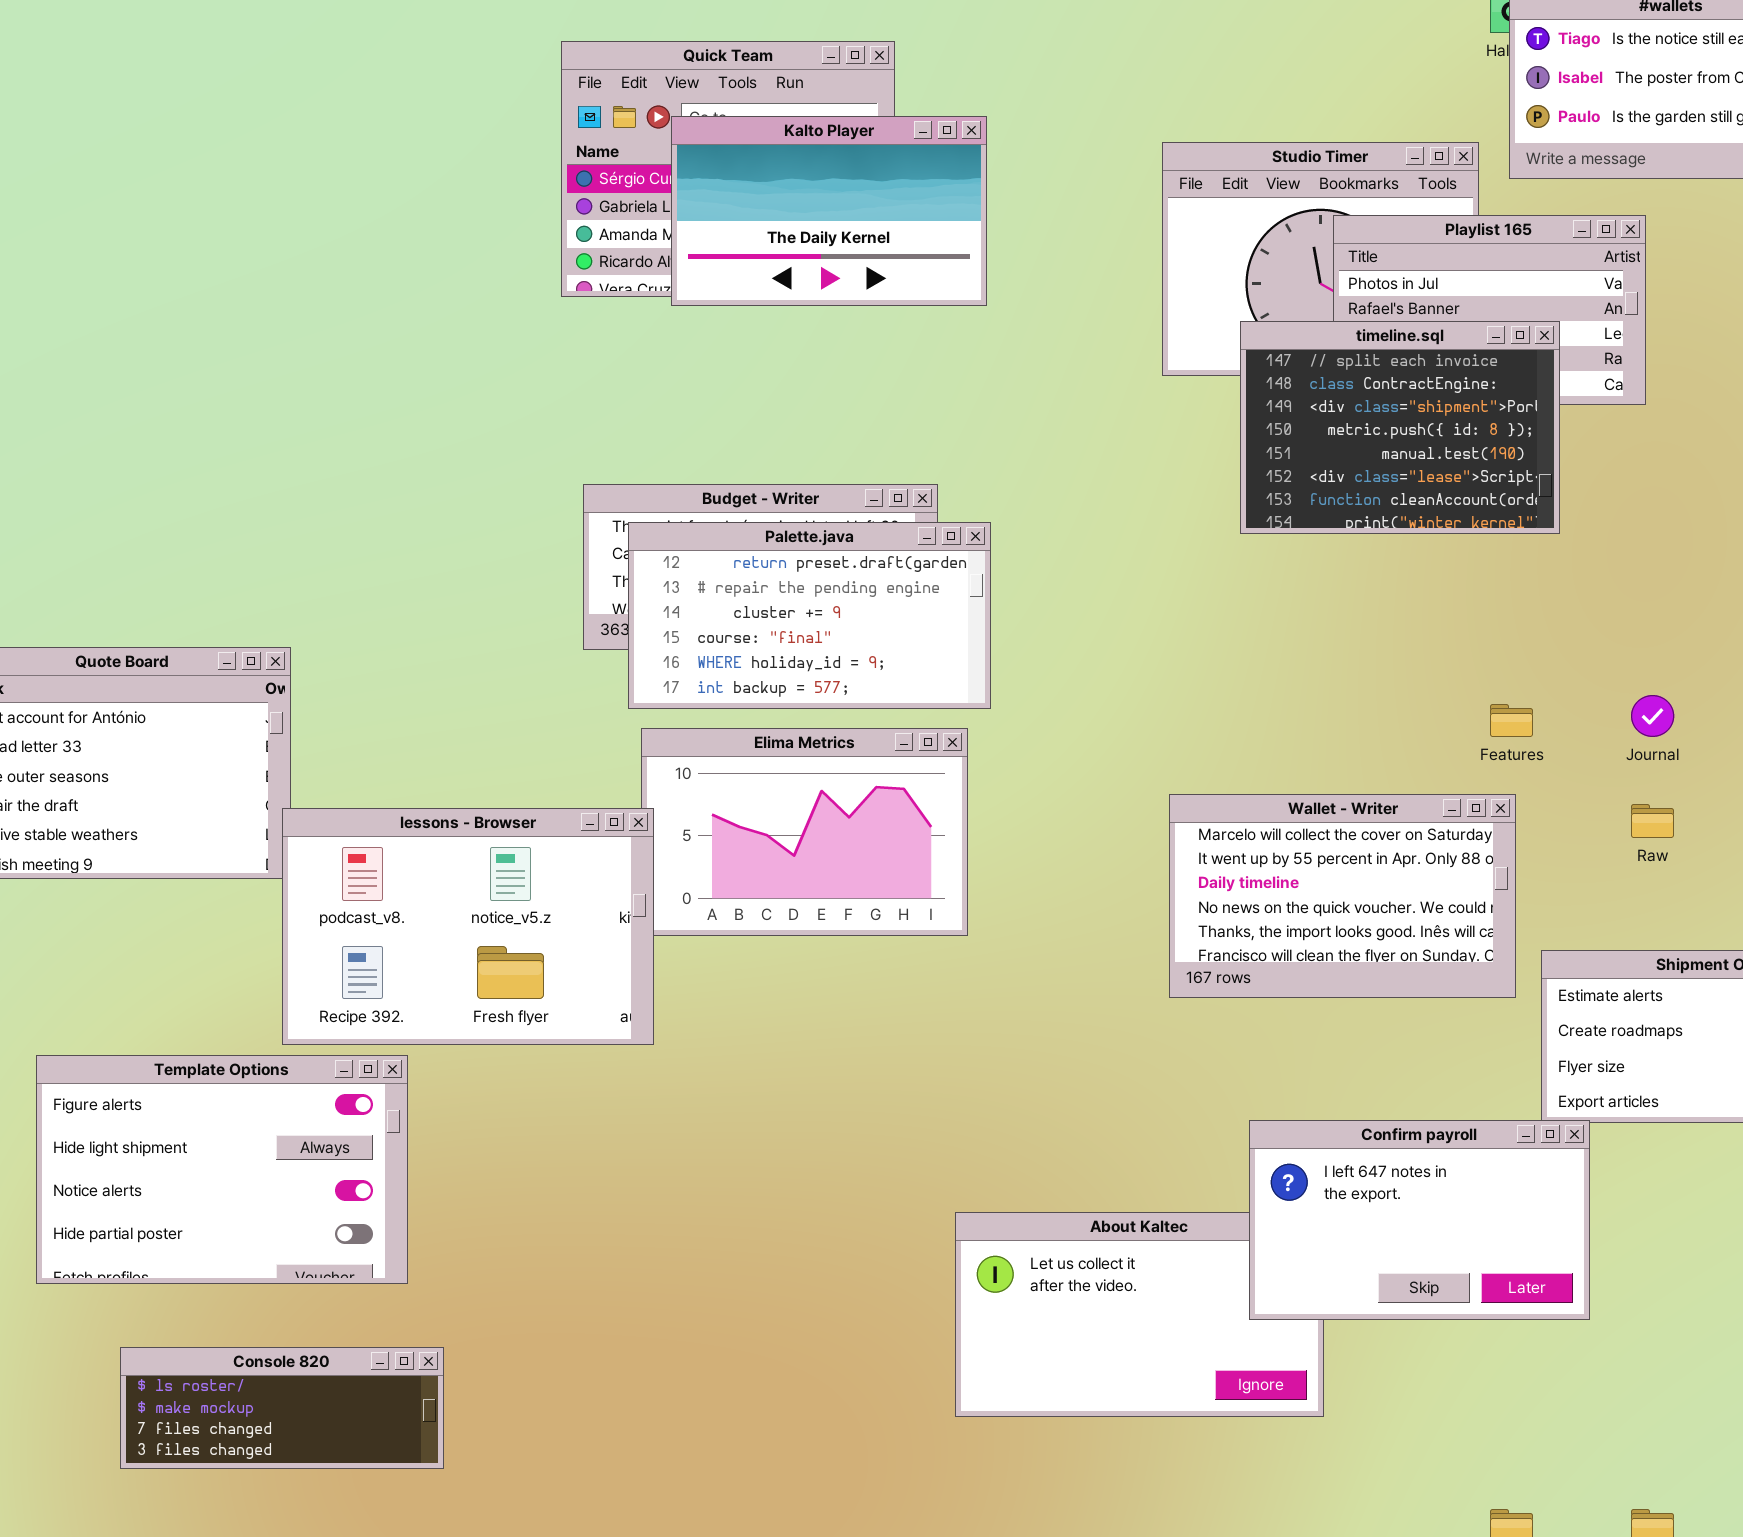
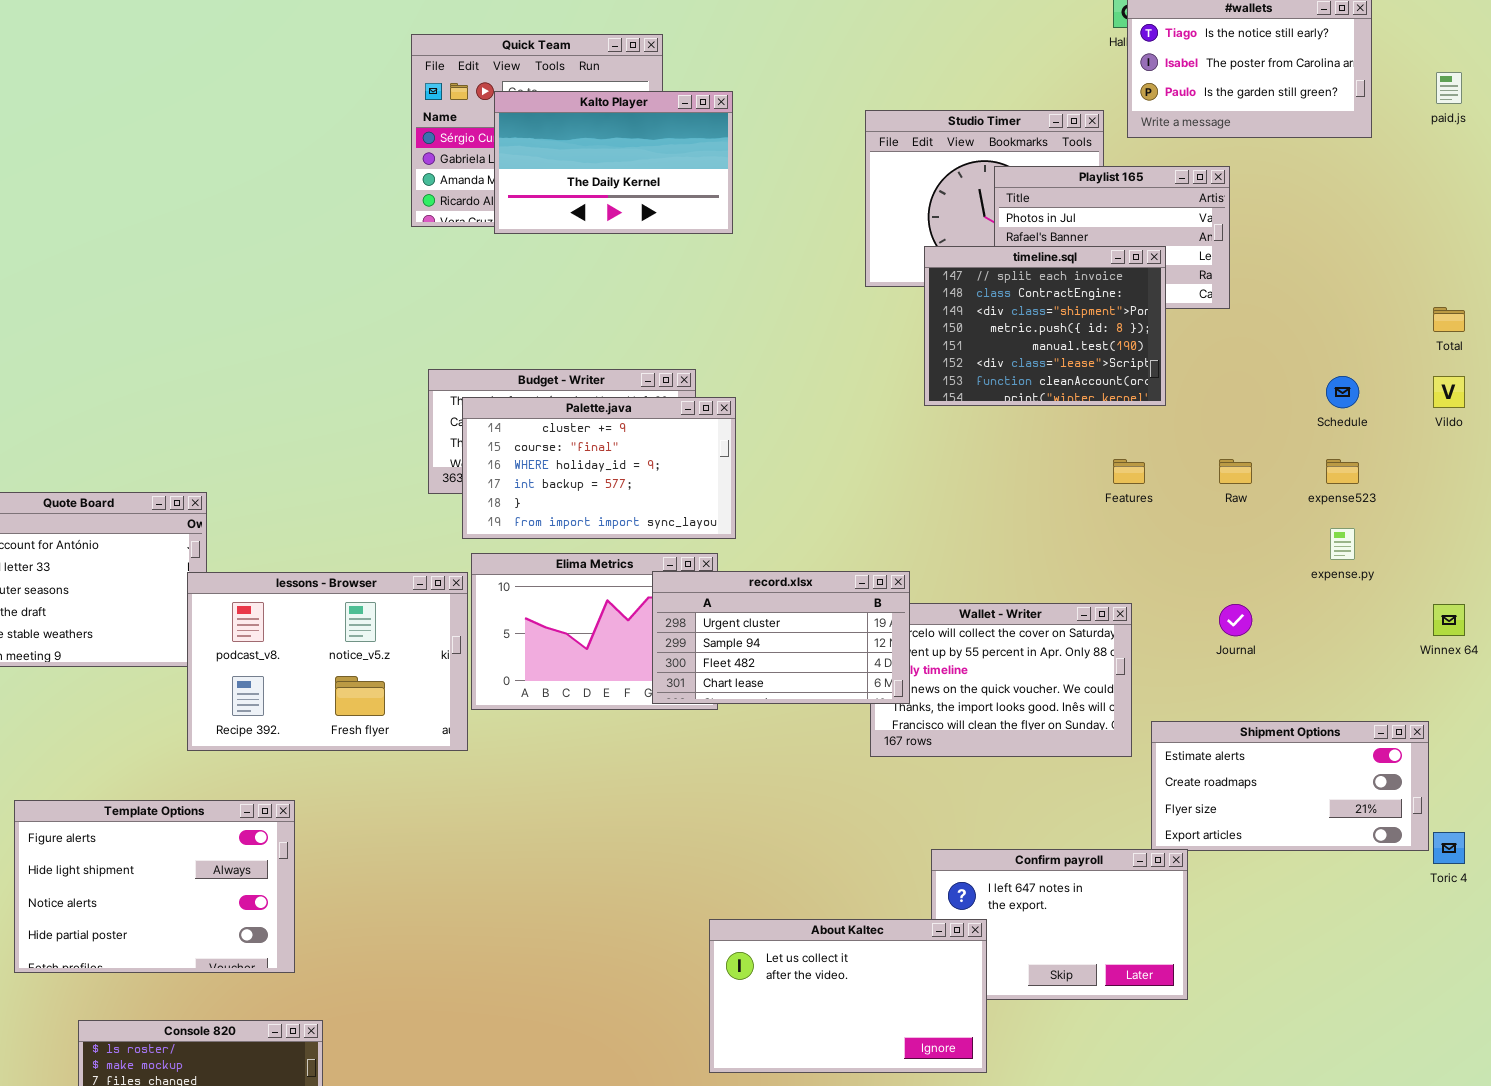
Palette.java: [628,522,991,709] -> [462,397,736,539], scrolled down 2 rows
Journal: [1631,695,1674,737] -> [1219,604,1252,636], moved
Features: [1490,704,1533,737] -> [1113,459,1145,484], moved
record.xlsx: none -> [652,571,910,704], opened
Raw: [1631,804,1674,838] -> [1219,459,1252,484], moved
lessons - Browser: [282,808,654,1045] -> [187,572,468,751], moved
About Kaltec: [955,1212,1324,1417] -> [709,919,987,1073], raised

